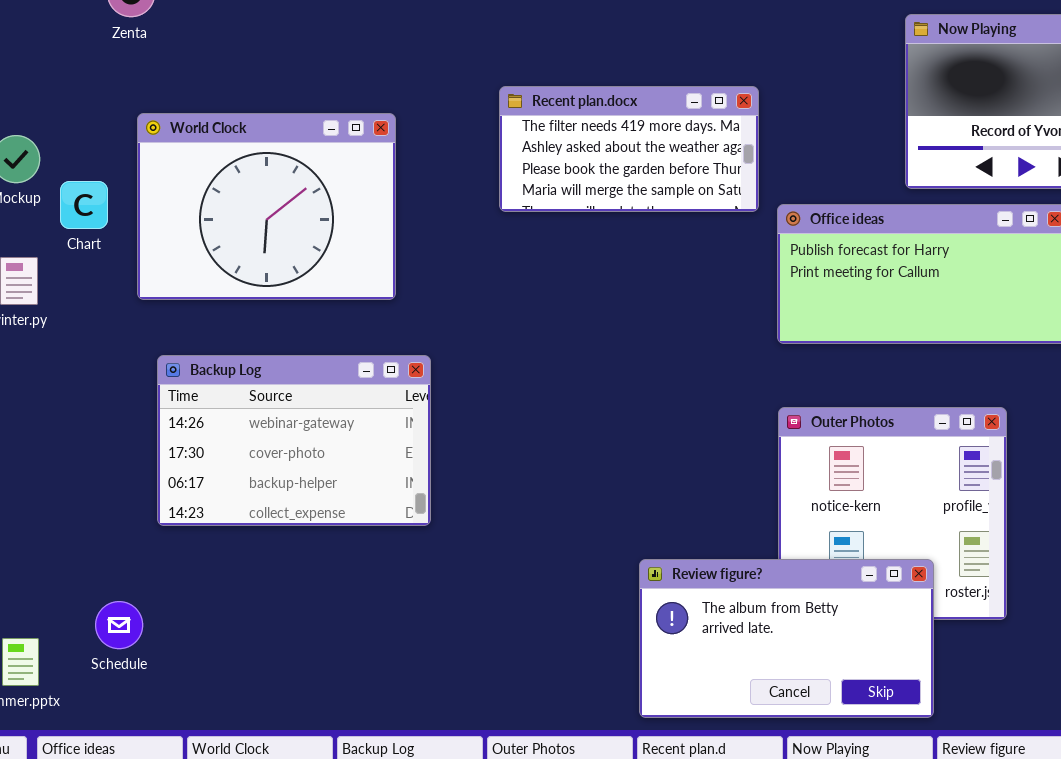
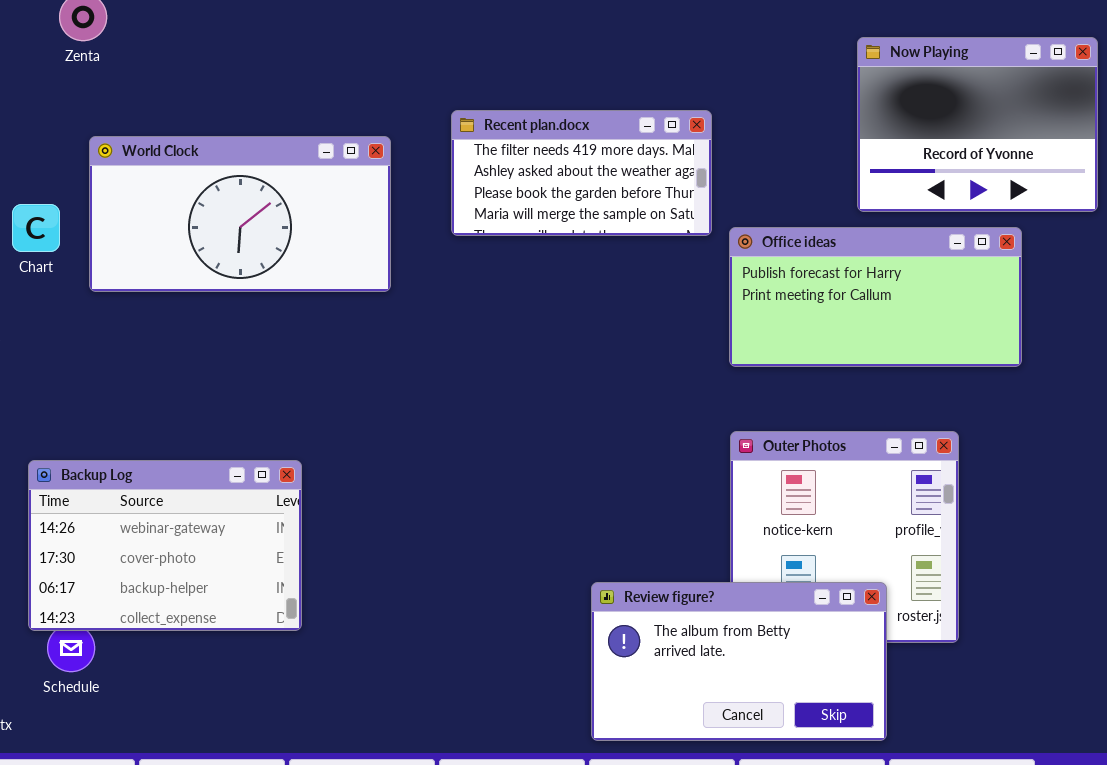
World Clock: [137,113,396,300] -> [89,136,391,292], resized
Backup Log: [157,355,431,526] -> [28,460,302,631], moved

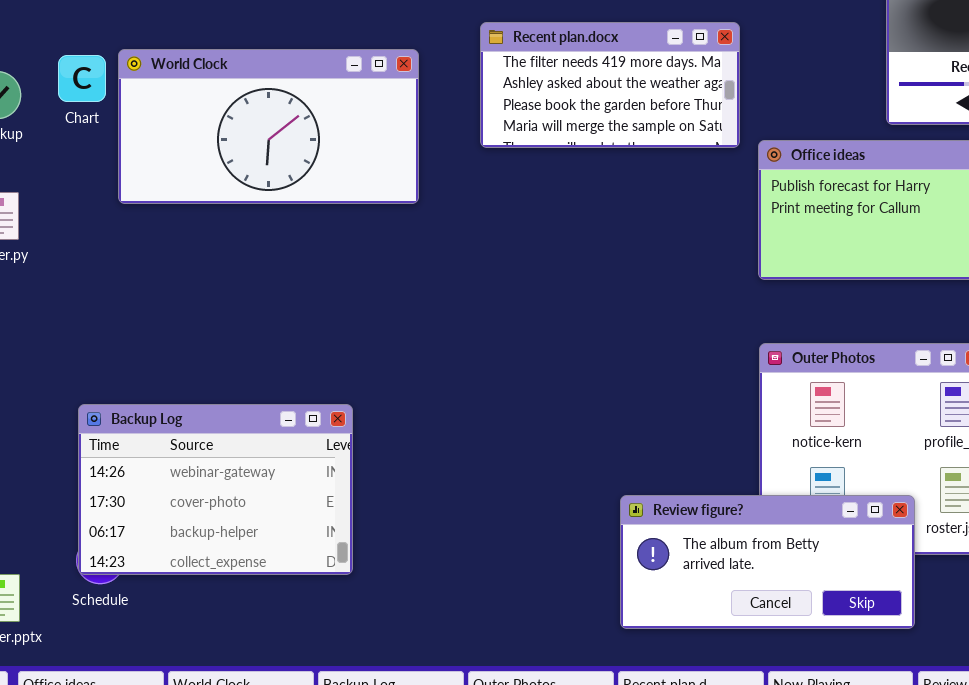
Chart: [12,204,60,252] -> [58,55,106,102], moved
Backup Log: [28,460,302,631] -> [78,404,353,575], moved
Review figure?: [591,582,887,741] -> [620,495,915,629], resized

